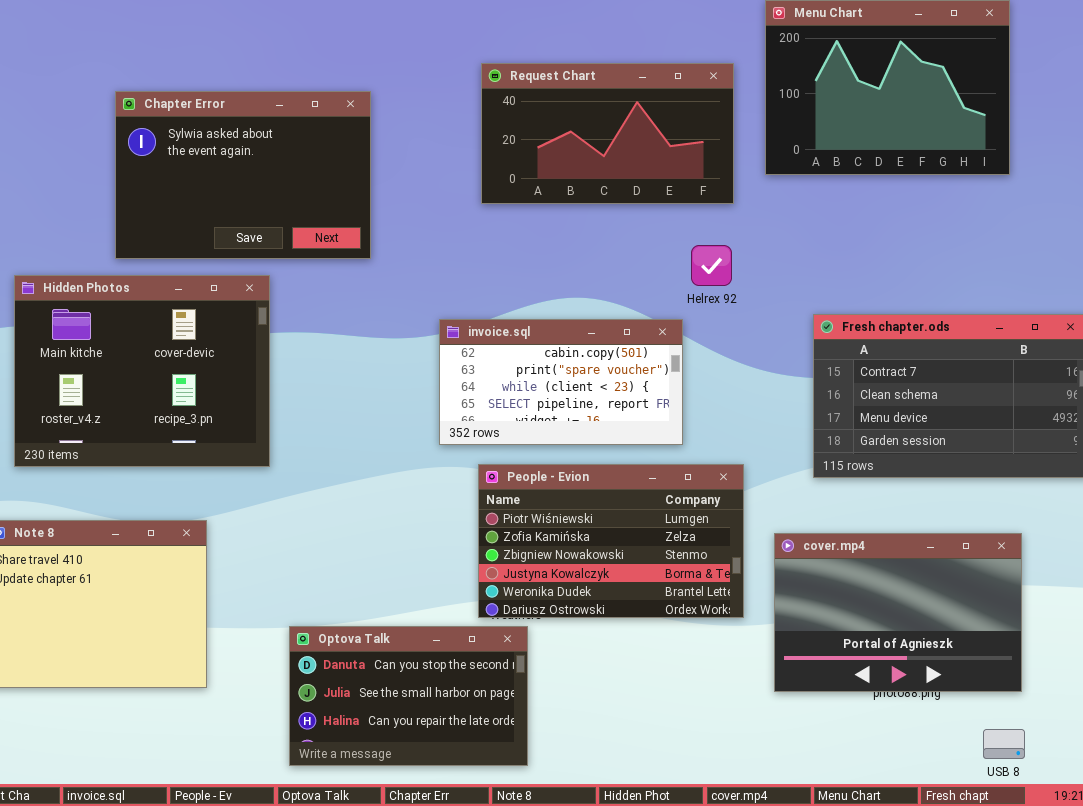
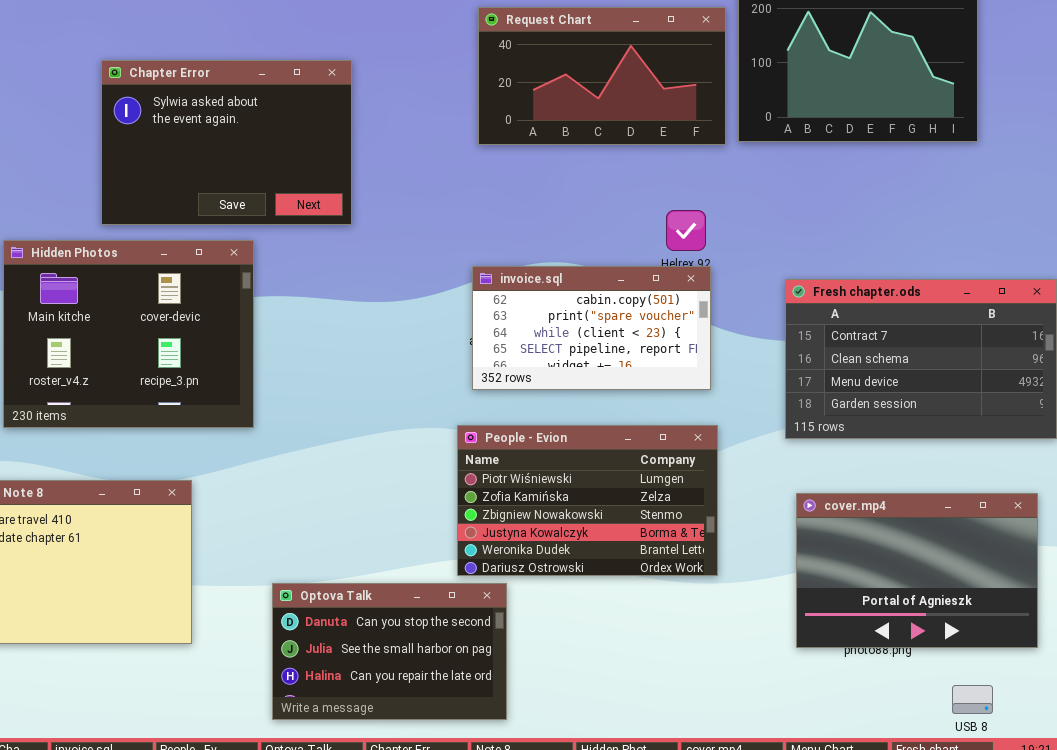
Request Chart: [481,63,734,204] -> [478,7,726,145], moved
invoice.sql: [439,319,683,445] -> [472,266,711,390], moved
cover.mp4: [774,533,1022,692] -> [796,493,1038,648], moved

